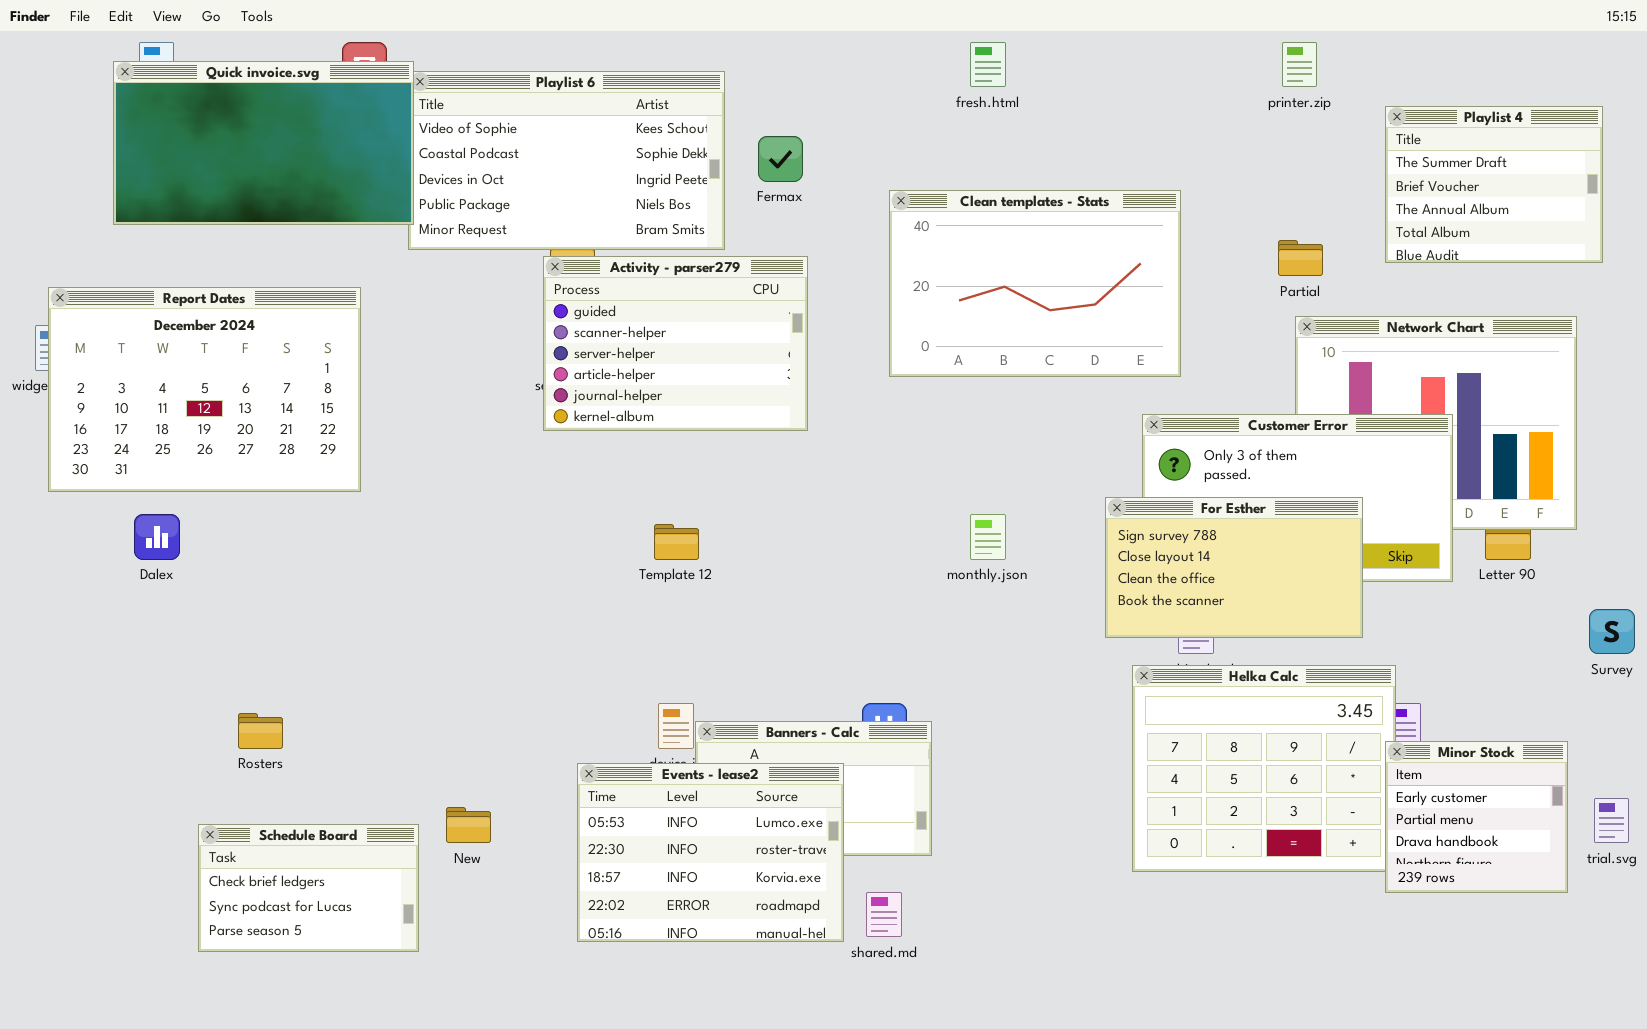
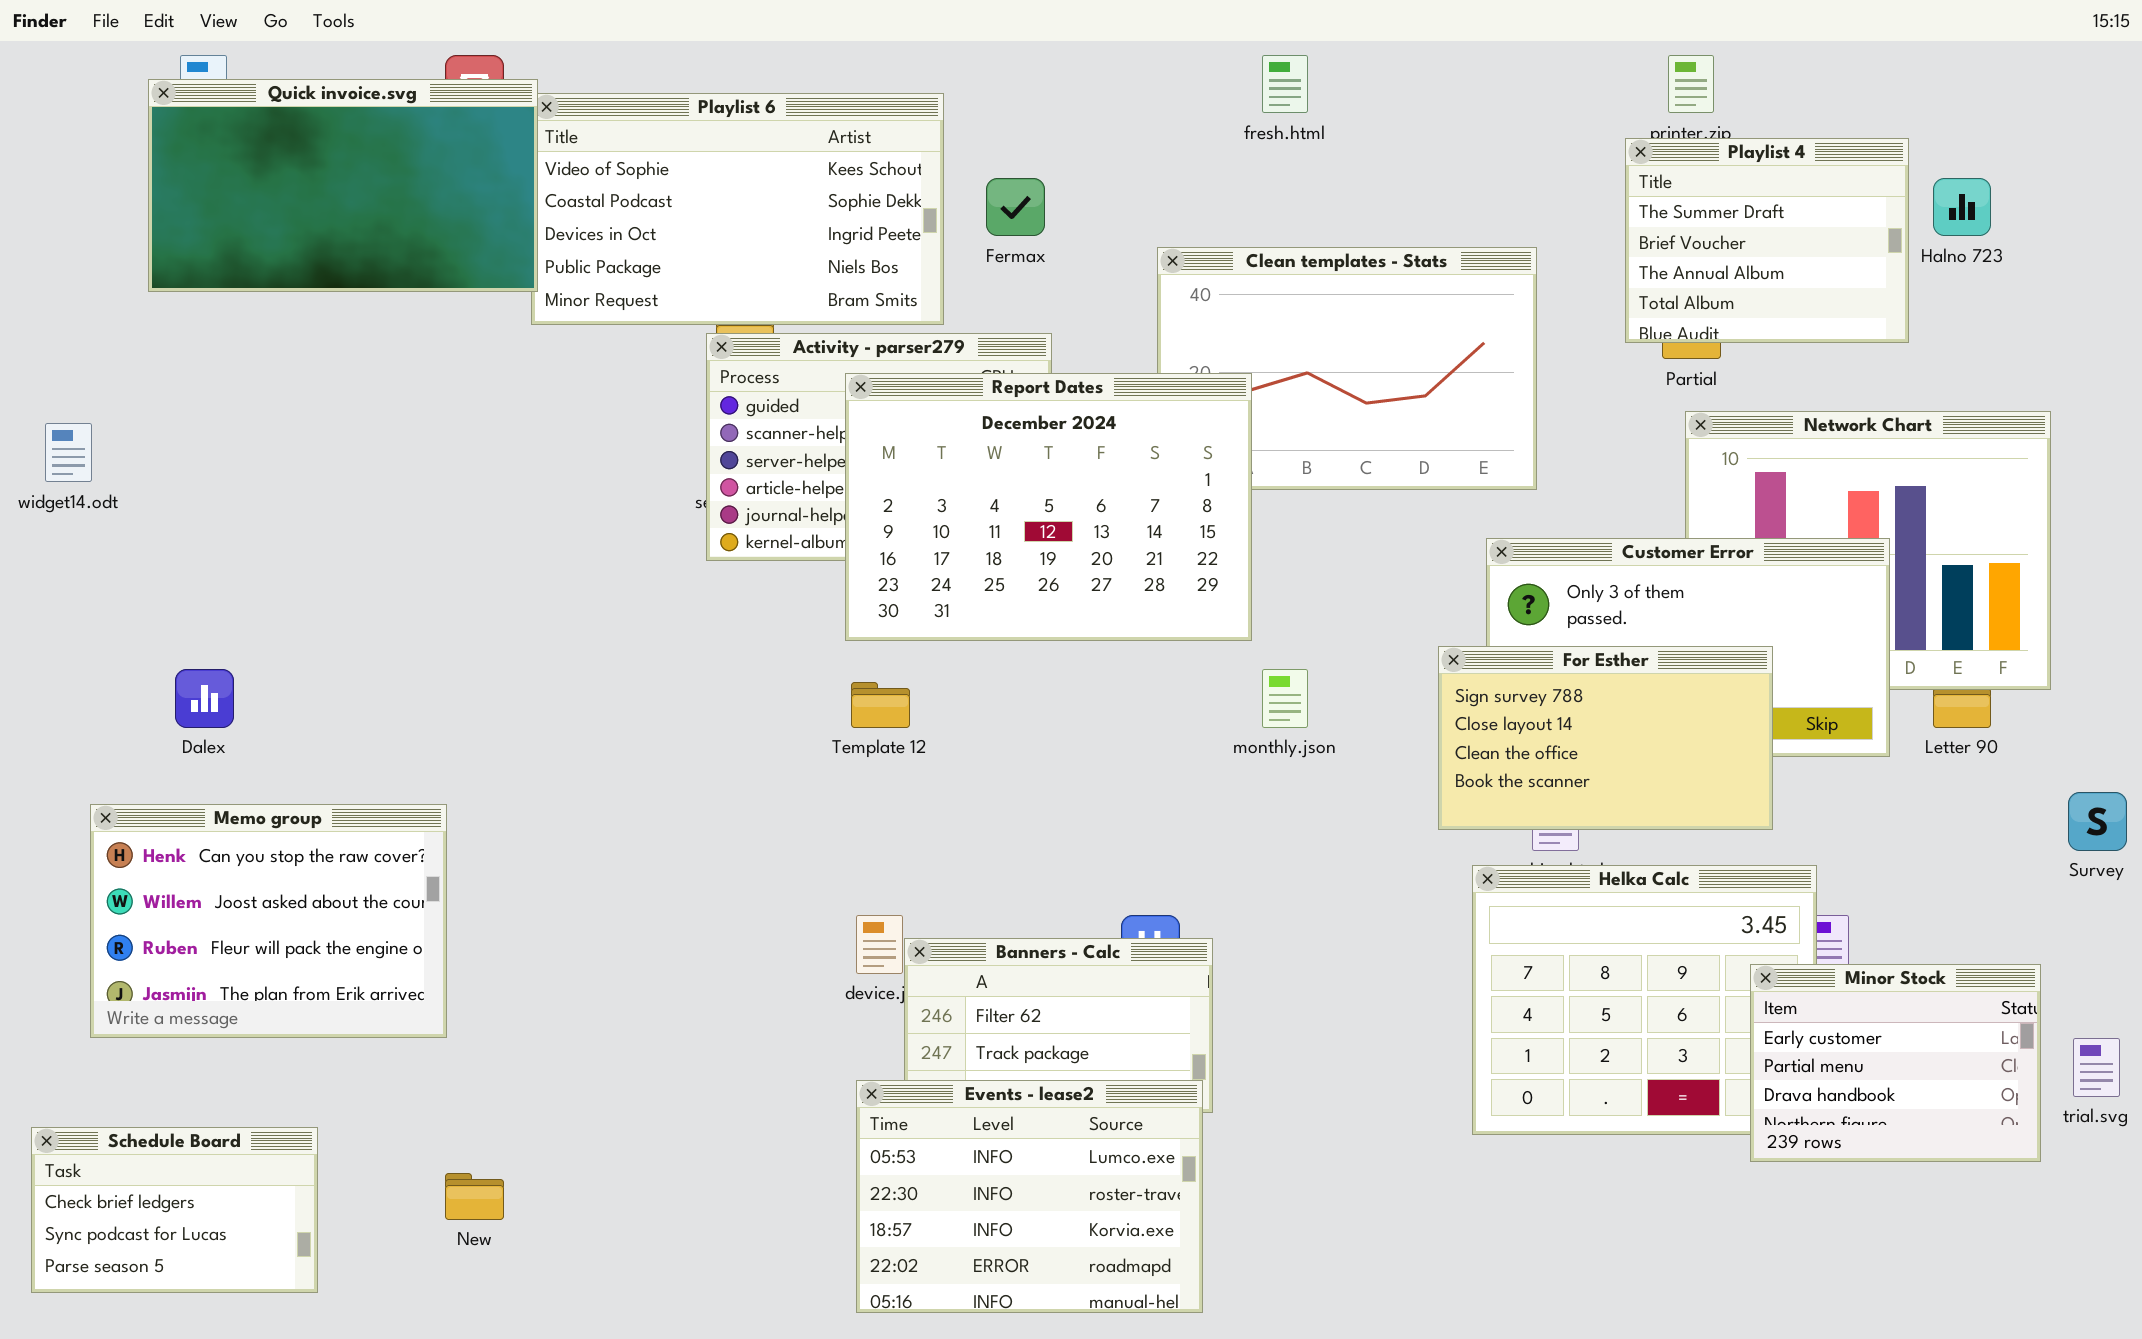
Playlist 4: [1385,106,1603,263] -> [1625,138,1909,343], moved
Report Dates: [48,287,361,492] -> [845,373,1252,641], moved
Memo group: none -> [90,804,447,1038], opened
Minor Stock: [1385,741,1568,893] -> [1750,964,2041,1162], resized
Events - lease2: [577,763,844,942] -> [856,1080,1203,1313], moved
New: [446,807,491,843] -> [445,1173,504,1220], moved
Schedule Board: [198,824,419,952] -> [31,1127,318,1293], moved

